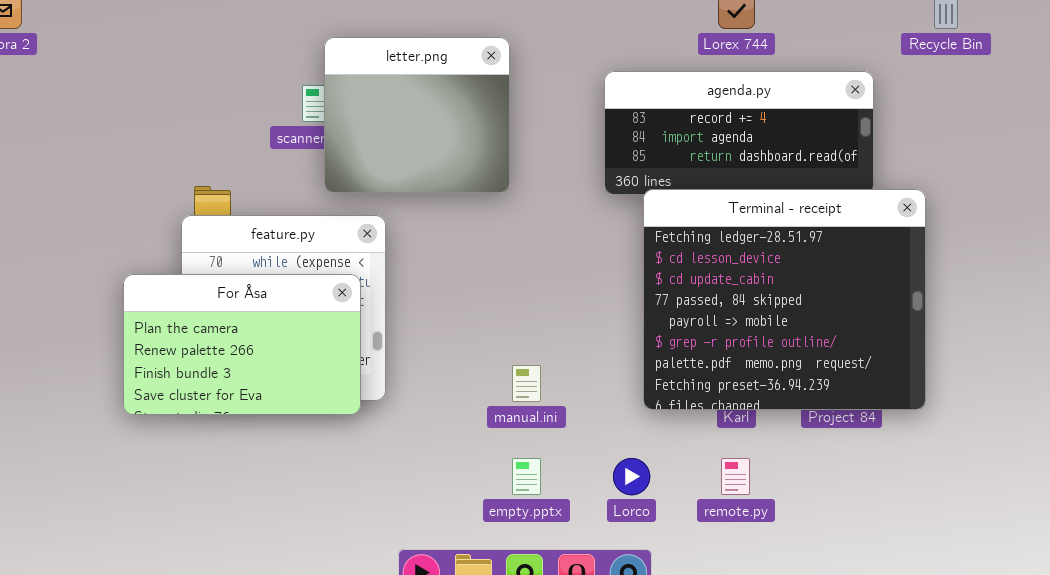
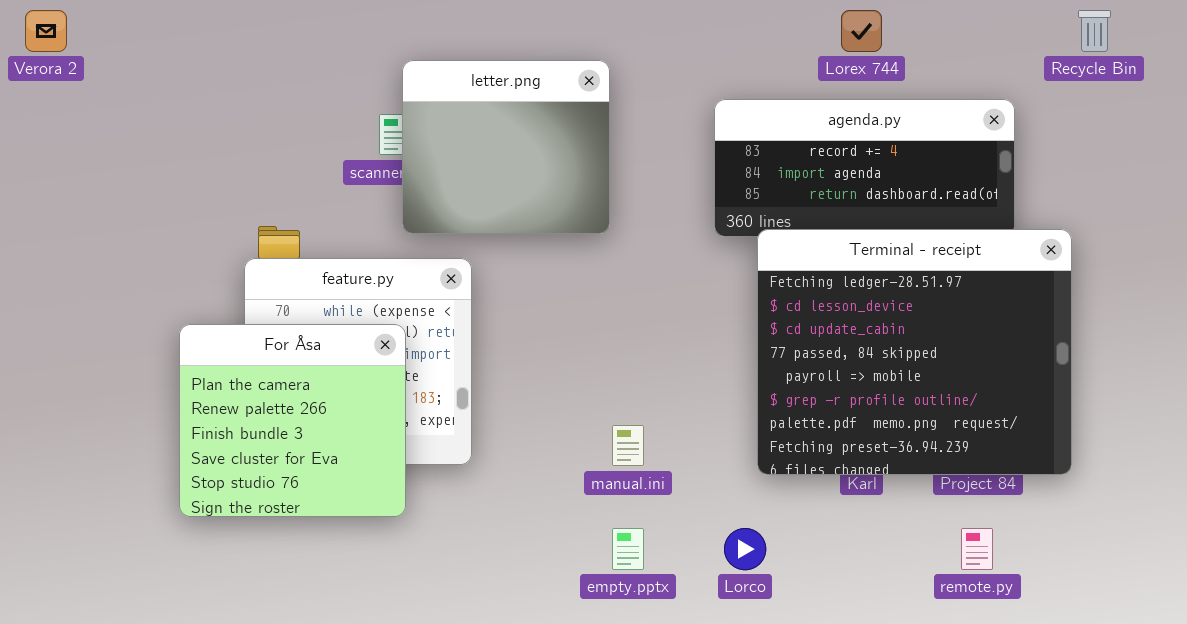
For Åsa: [123,274,361,415] -> [179,324,406,517], resized
remote.py: [721,458,750,495] -> [961,528,993,570], moved

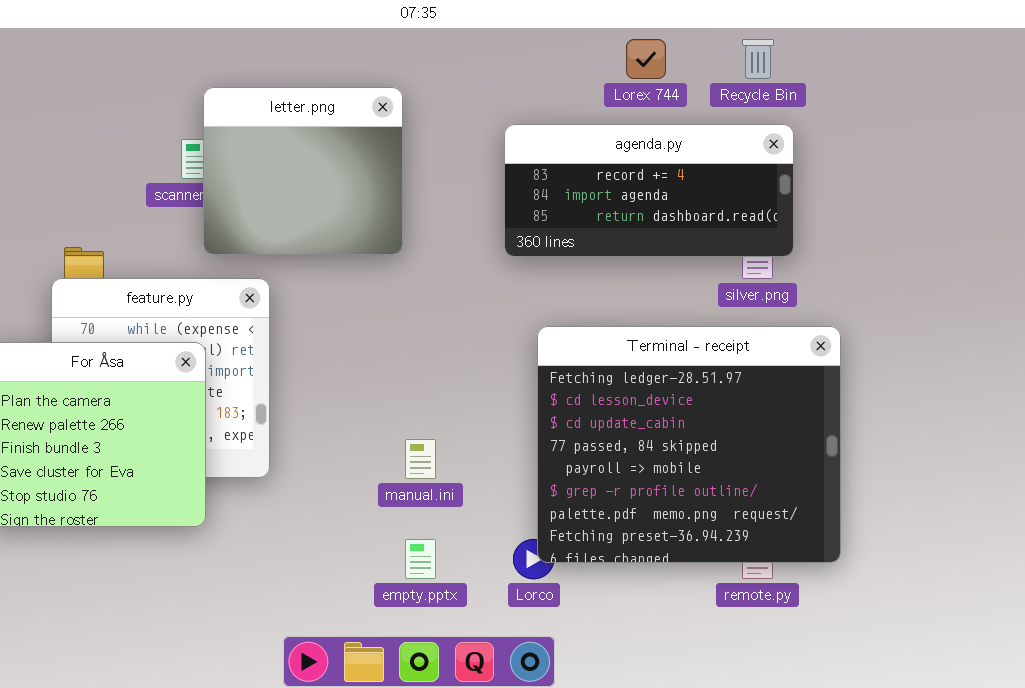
Recycle Bin: [1078,10,1111,52] -> [742,39,774,79], moved
Terminal - receipt: [757,229,1072,475] -> [537,326,841,563], moved

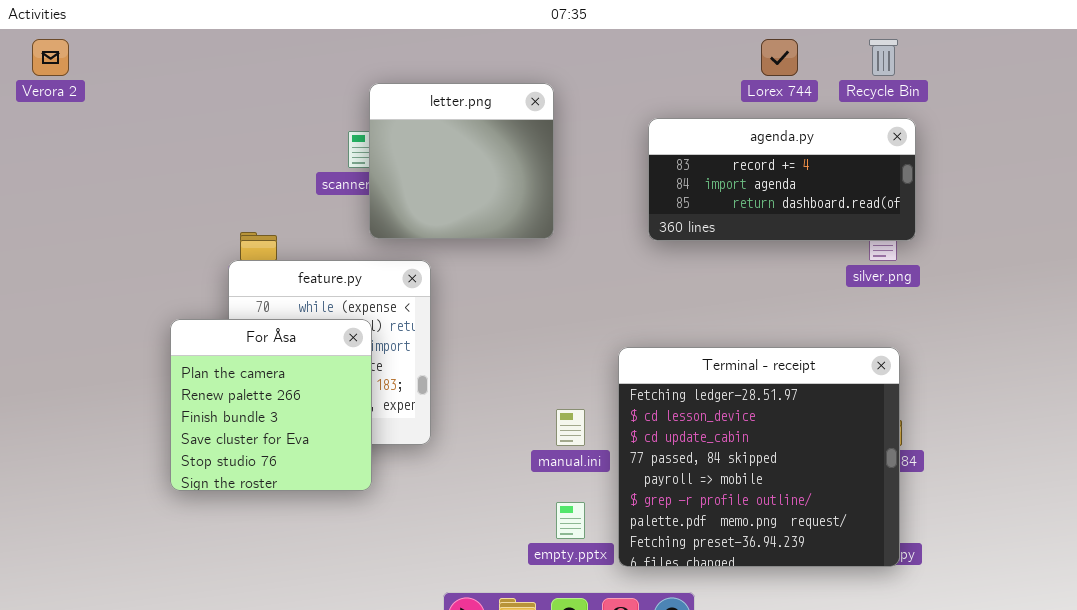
Terminal - receipt: [537,326,841,563] -> [618,347,900,567], moved

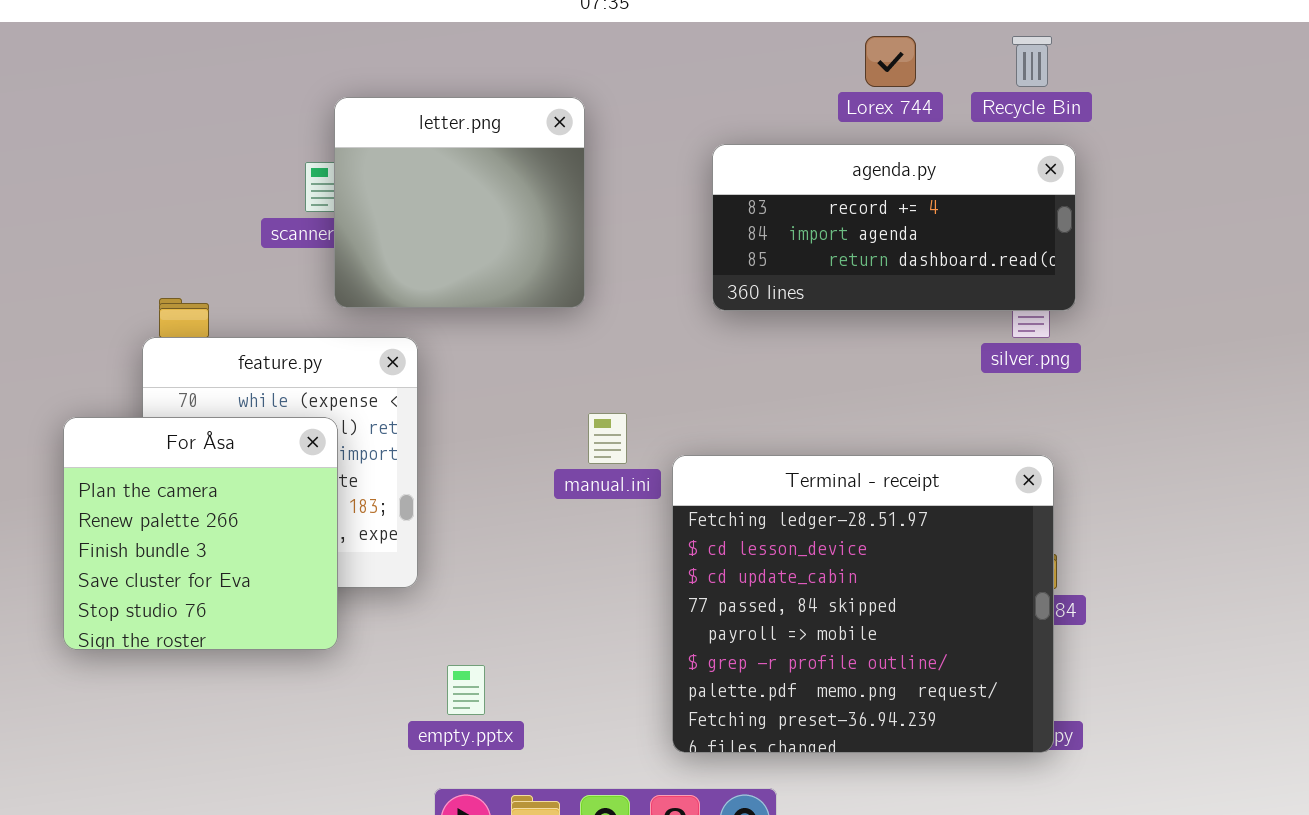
manual.ini: [556,409,585,446] -> [588,413,627,464], moved
empty.pptx: [556,502,585,539] -> [447,665,485,715], moved

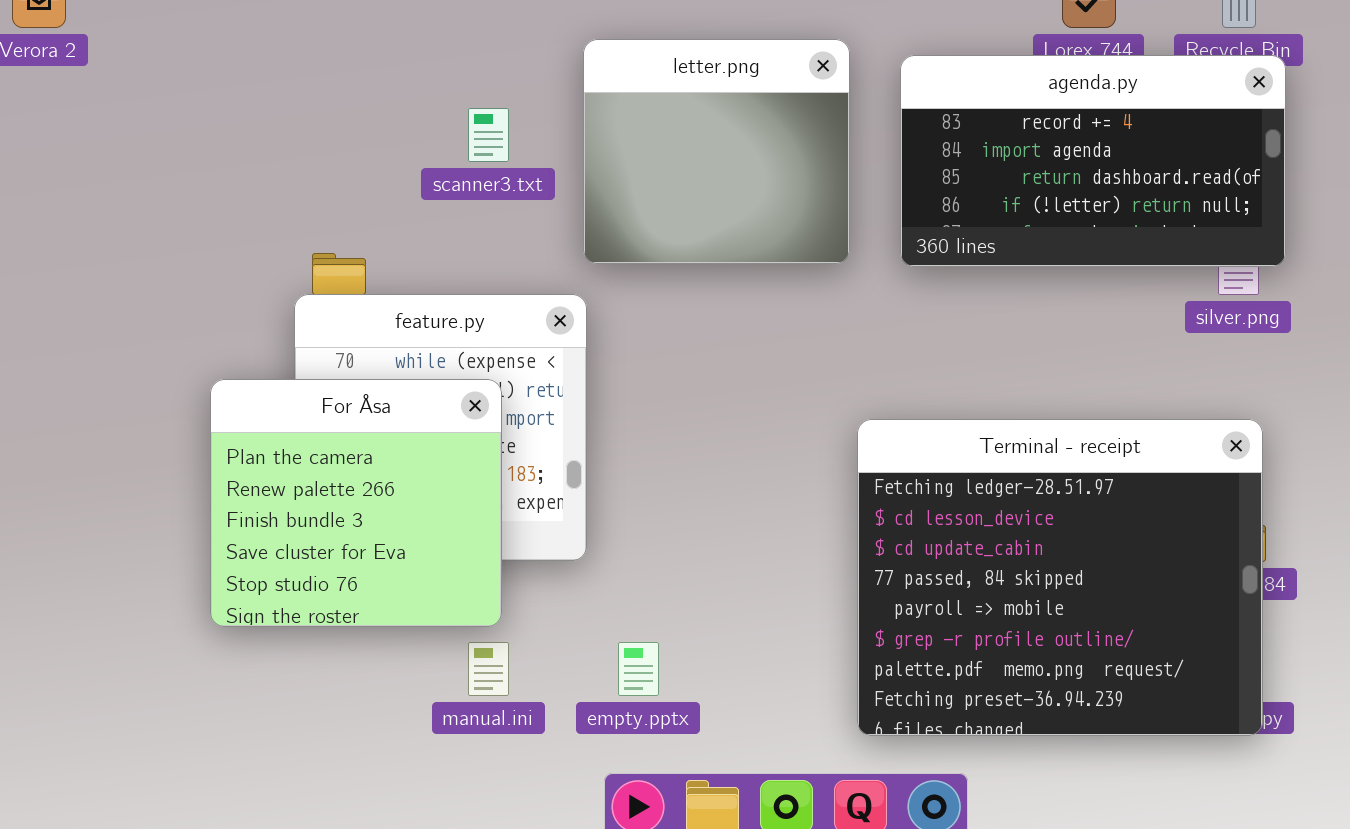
letter.png: [334,97,585,308] -> [583,39,850,264], moved
agenda.py: [712,144,1076,311] -> [900,55,1286,267], resized
manual.ini: [588,413,627,464] -> [468,642,509,696], moved

